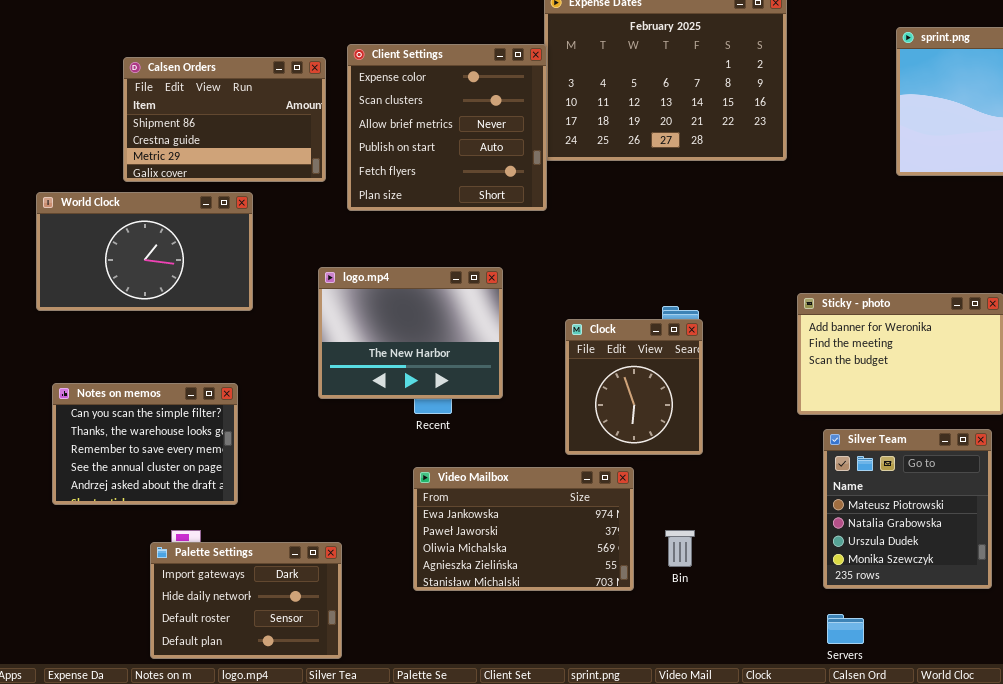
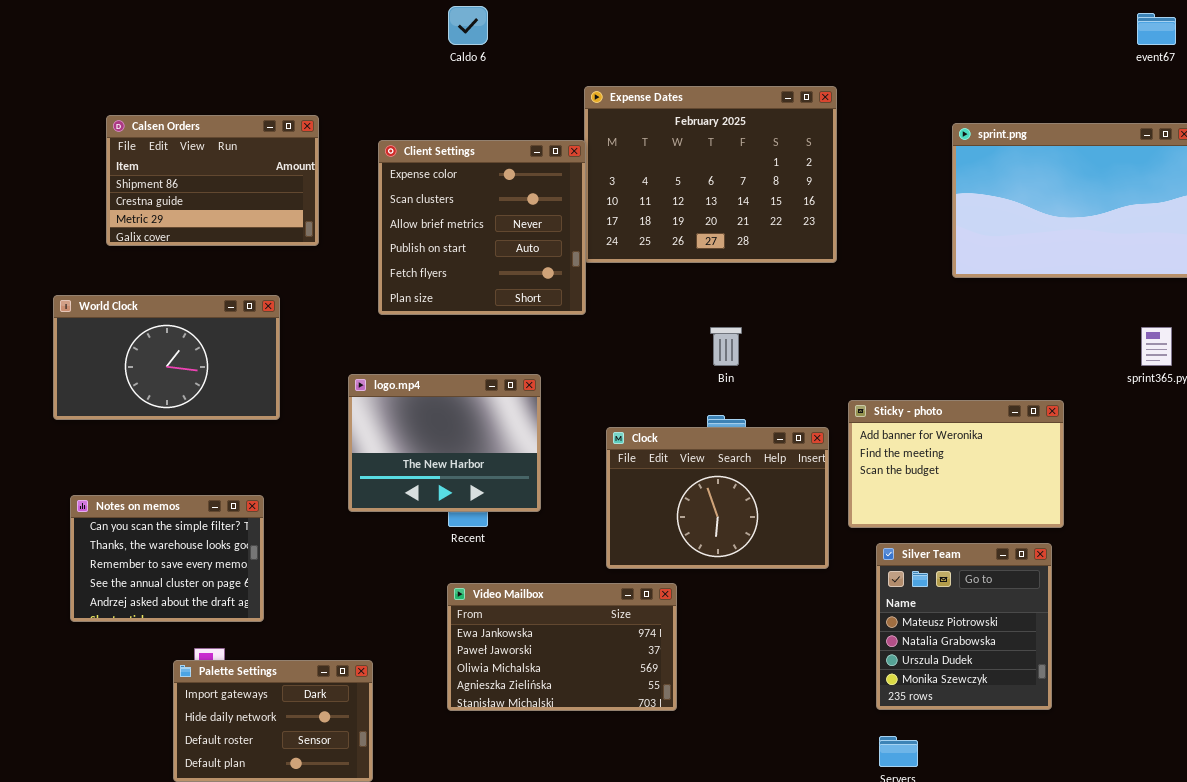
Calsen Orders: [123,57,326,182] -> [106,115,319,246], moved
Clock: [565,319,703,455] -> [606,427,829,569], resized
Bin: [665,530,695,567] -> [710,327,742,366], moved

